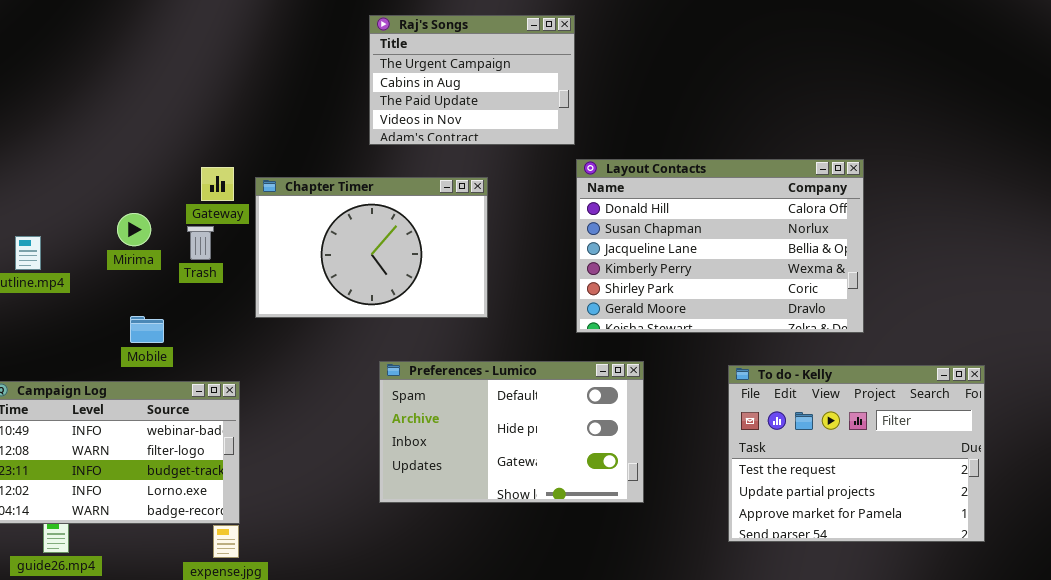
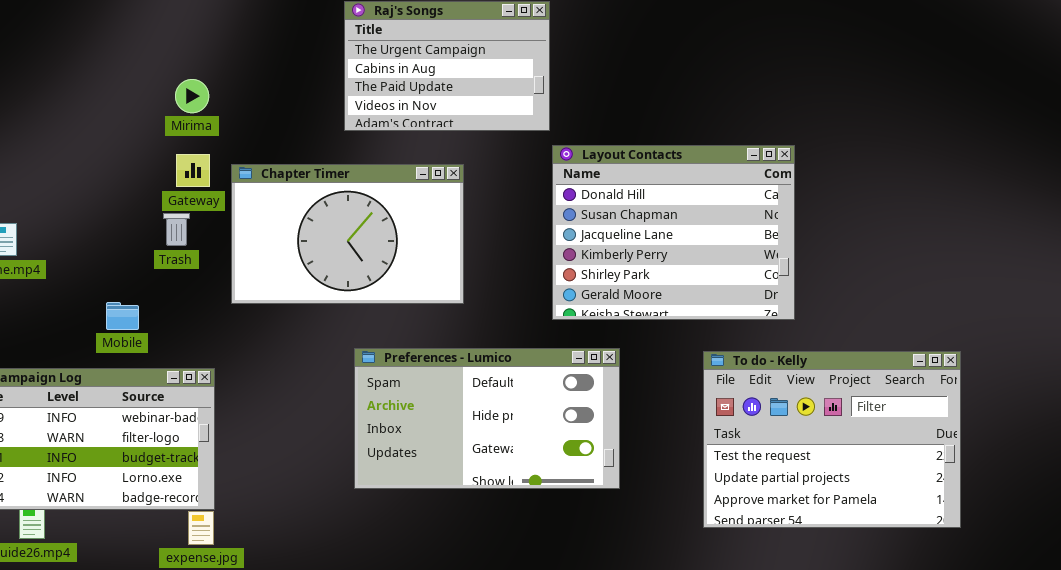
Layout Contacts: [576,159,864,333] -> [552,145,795,320], resized
Mirima: [117,213,151,246] -> [175,79,209,113], moved

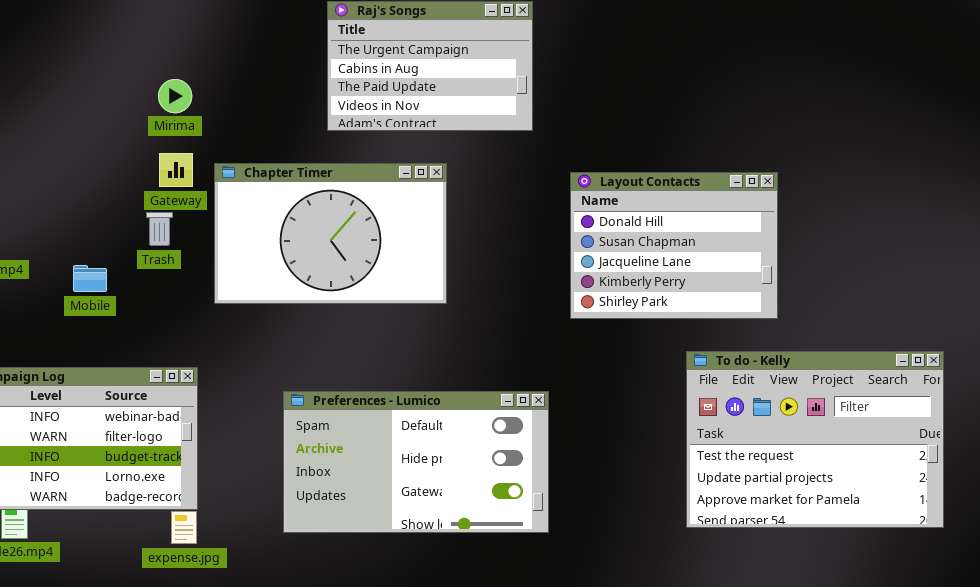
Layout Contacts: [552,145,795,320] -> [570,172,778,319], resized
Mobile: [106,302,139,330] -> [73,265,107,292], moved
Preferences - Lumico: [354,348,620,489] -> [283,391,549,533], moved

